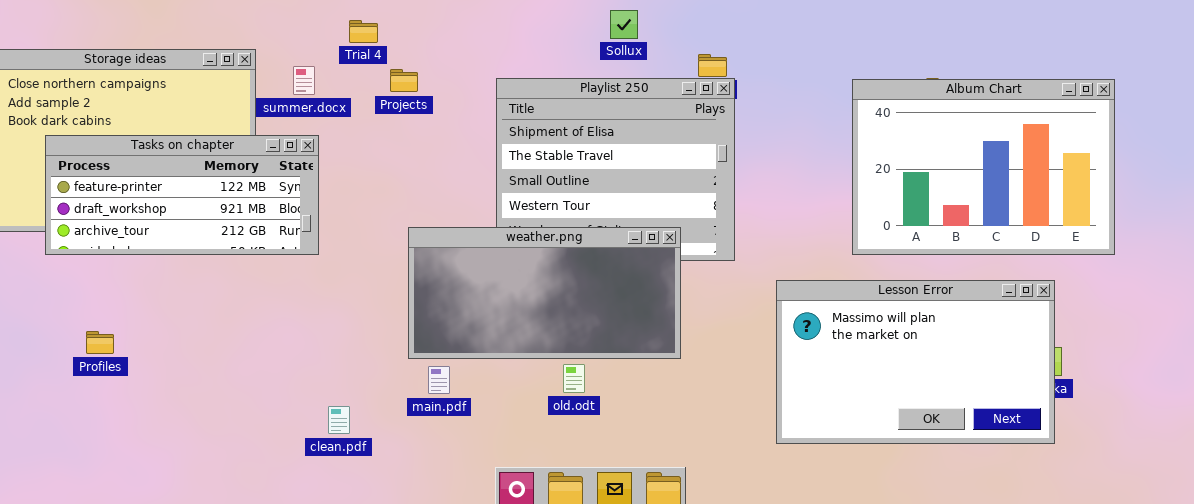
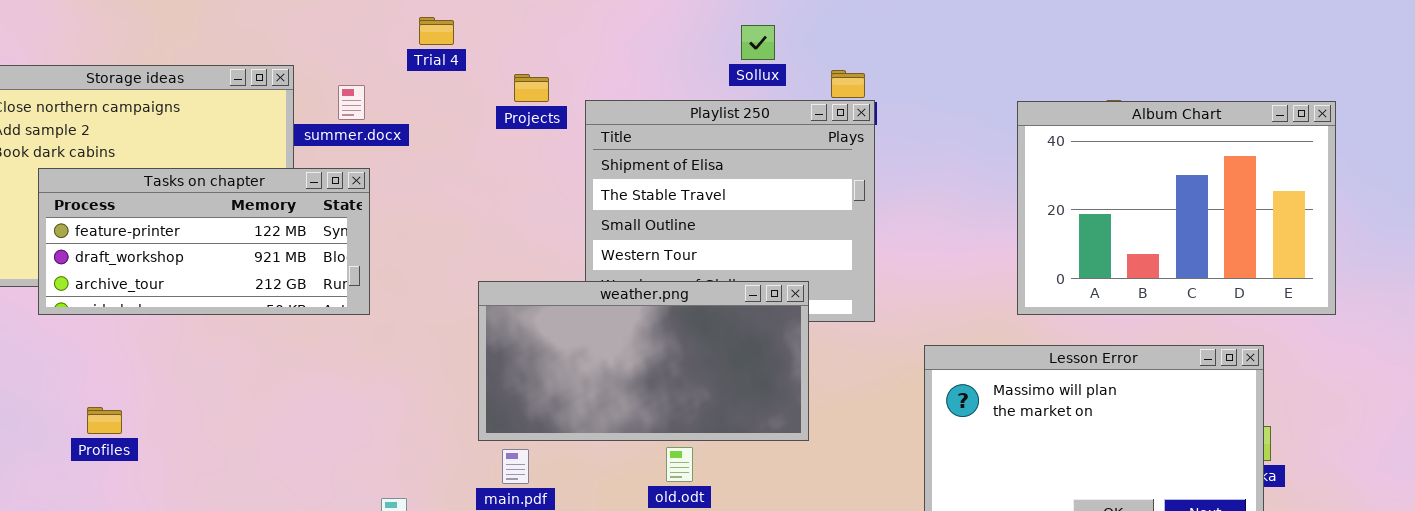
Sollux: [610,10,638,39] -> [741,25,775,60], moved
Trial 4: [349,20,378,43] -> [419,17,454,45], moved
Projects: [390,69,418,92] -> [514,74,549,102], moved

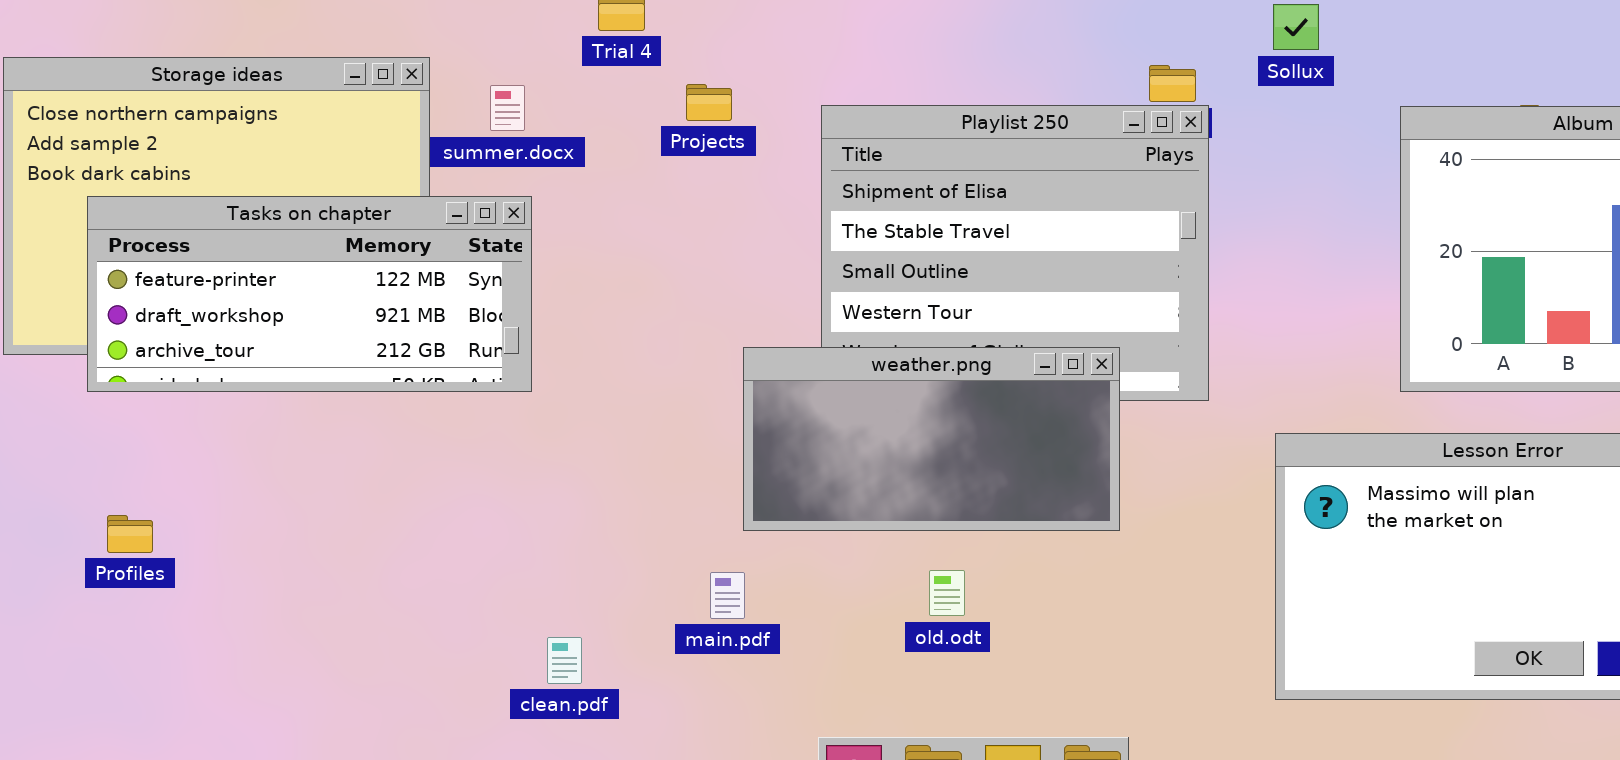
Sollux: [741,25,775,60] -> [1273,4,1319,50], moved
Projects: [514,74,549,102] -> [686,84,732,121], moved
weather.png: [478,281,809,441] -> [743,347,1120,531], resized
Profiles: [87,407,122,434] -> [107,515,153,553], moved

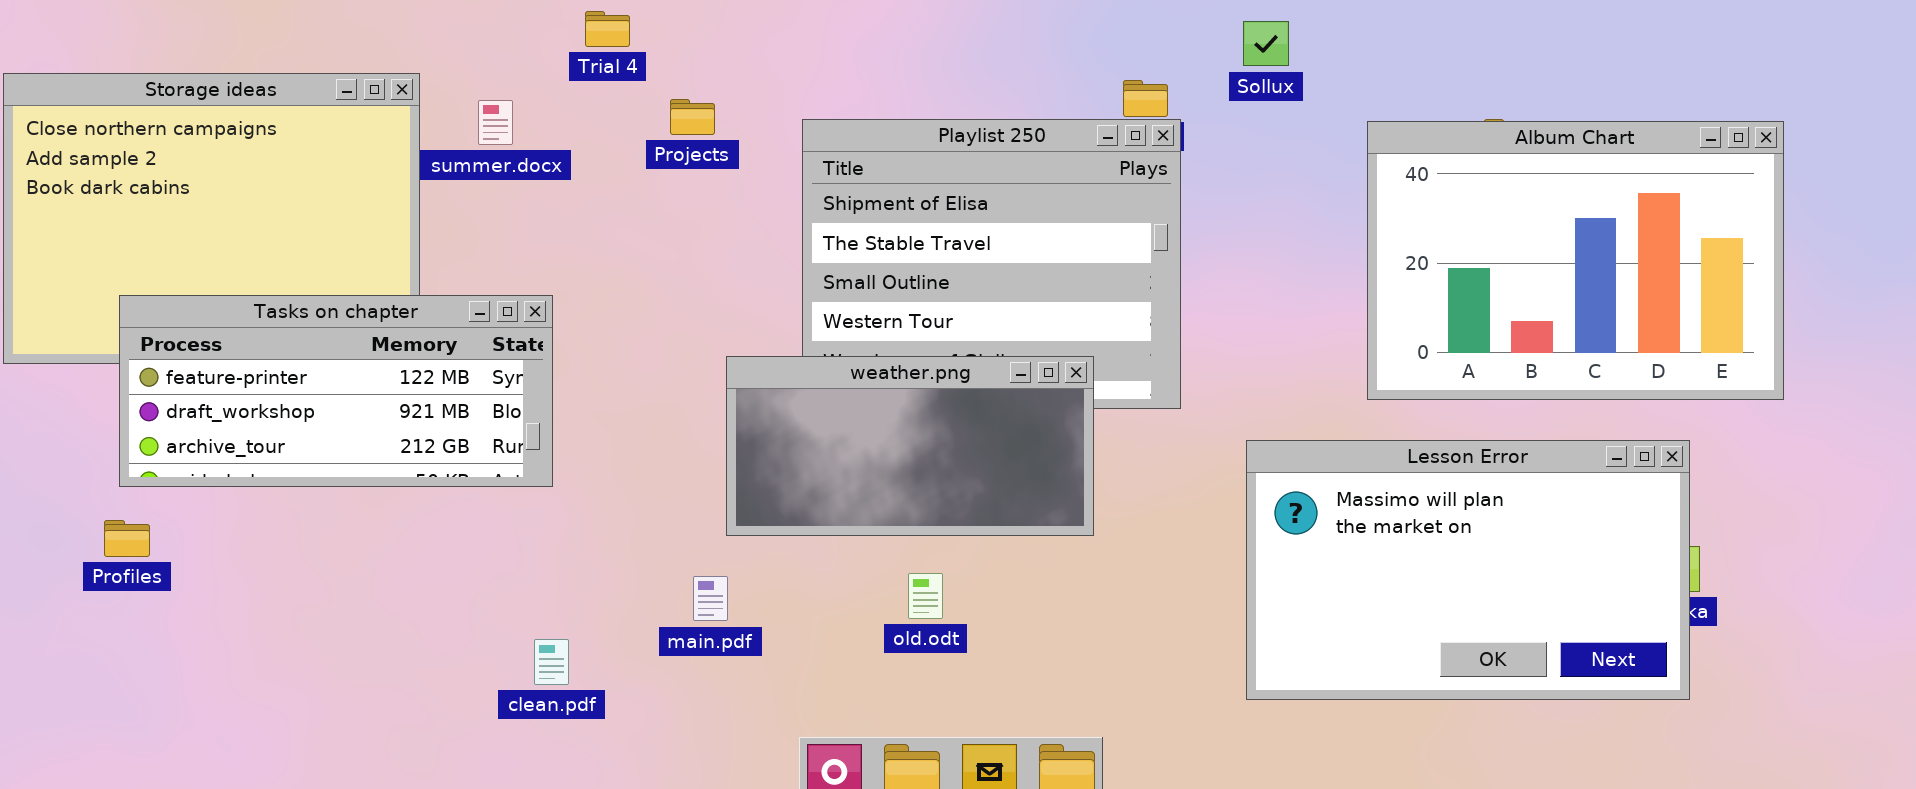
Tasks on chapter: [87,196,532,392] -> [119,295,553,487], moved

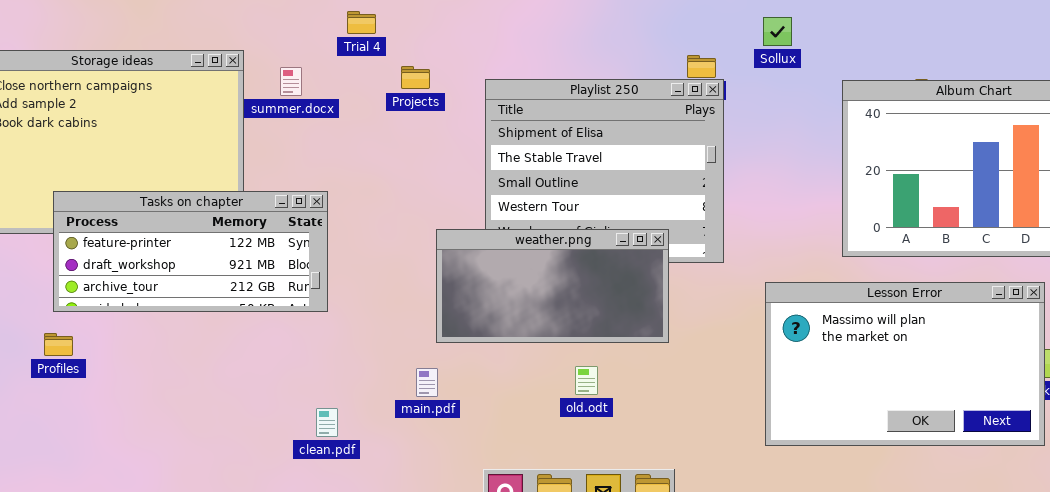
old.odt: [908,573,943,619] -> [575,366,598,395], moved

